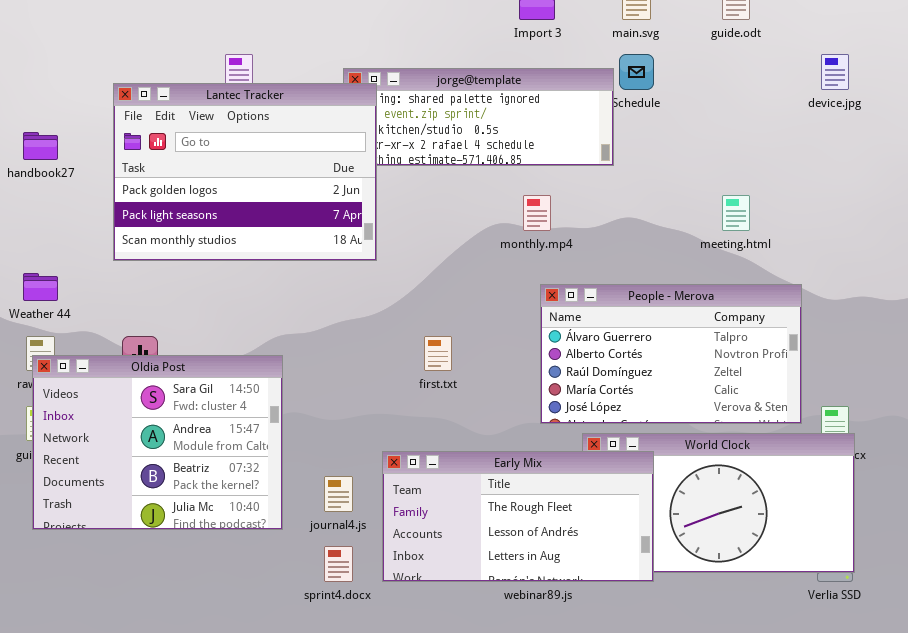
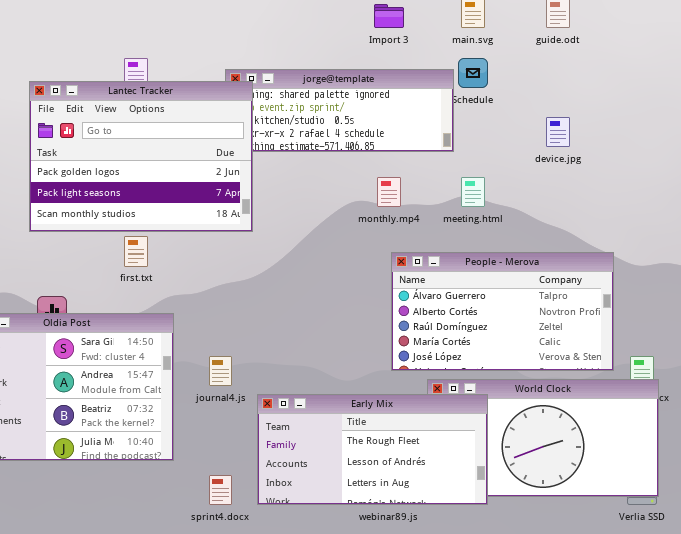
device.jpg: [821,54,849,90] -> [546,117,570,147], moved
meeting.html: [722,195,750,231] -> [461,177,485,207], moved
first.txt: [424,336,452,371] -> [124,236,148,267], moved
journal4.js: [324,476,353,512] -> [209,356,232,386], moved

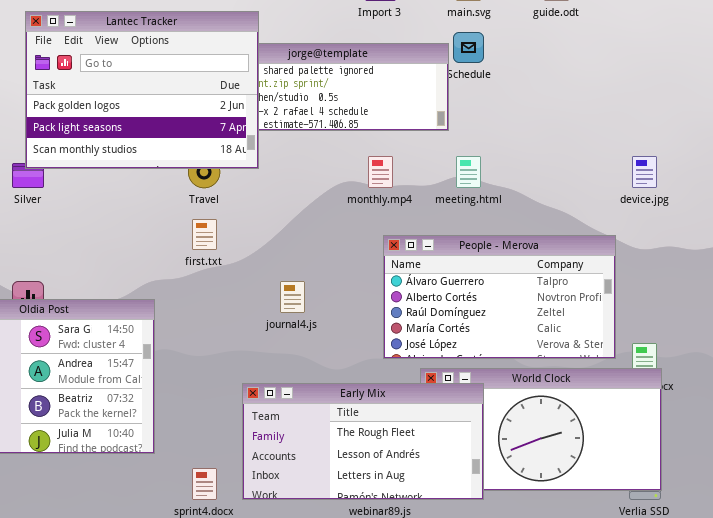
Lantec Tracker: [29,81,253,232] -> [25,11,259,169], moved
device.jpg: [546,117,570,147] -> [632,156,657,188], moved
first.txt: [124,236,148,267] -> [192,219,217,250], moved
journal4.js: [209,356,232,386] -> [280,281,305,313], moved

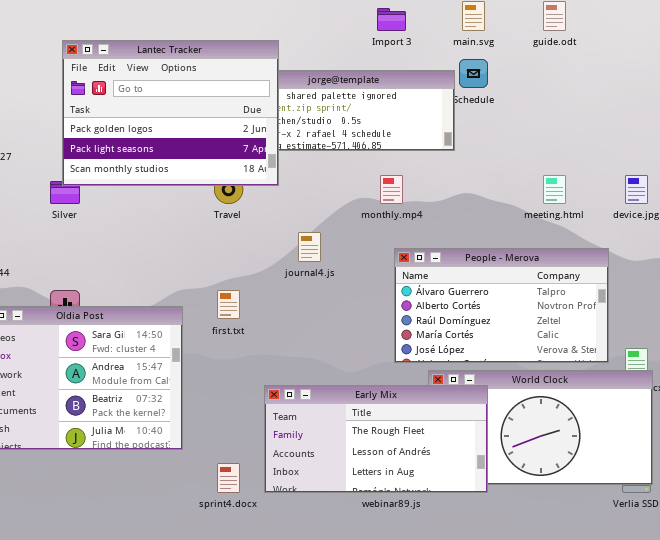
meeting.html: [456,156,481,188] -> [543,175,566,204], moved
first.txt: [192,219,217,250] -> [217,290,240,319], moved
journal4.js: [280,281,305,313] -> [298,232,321,262], moved

